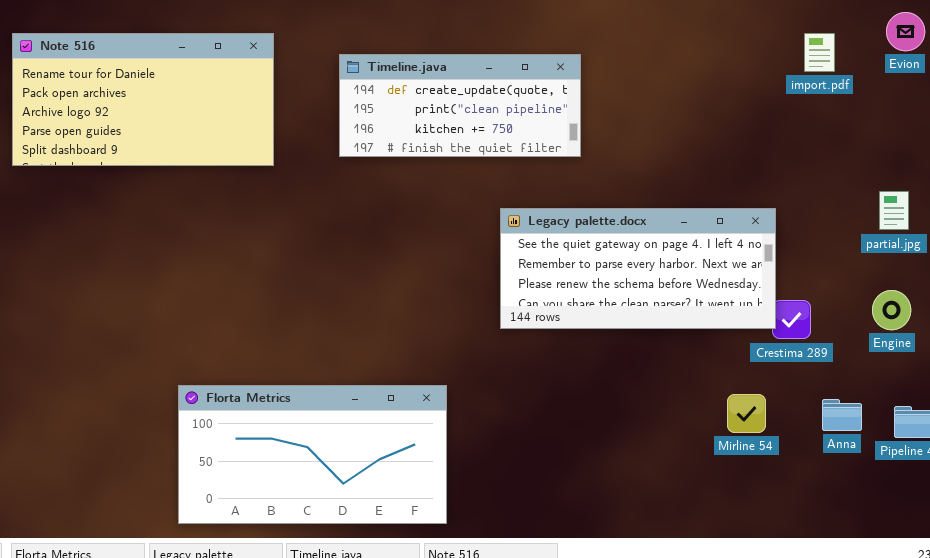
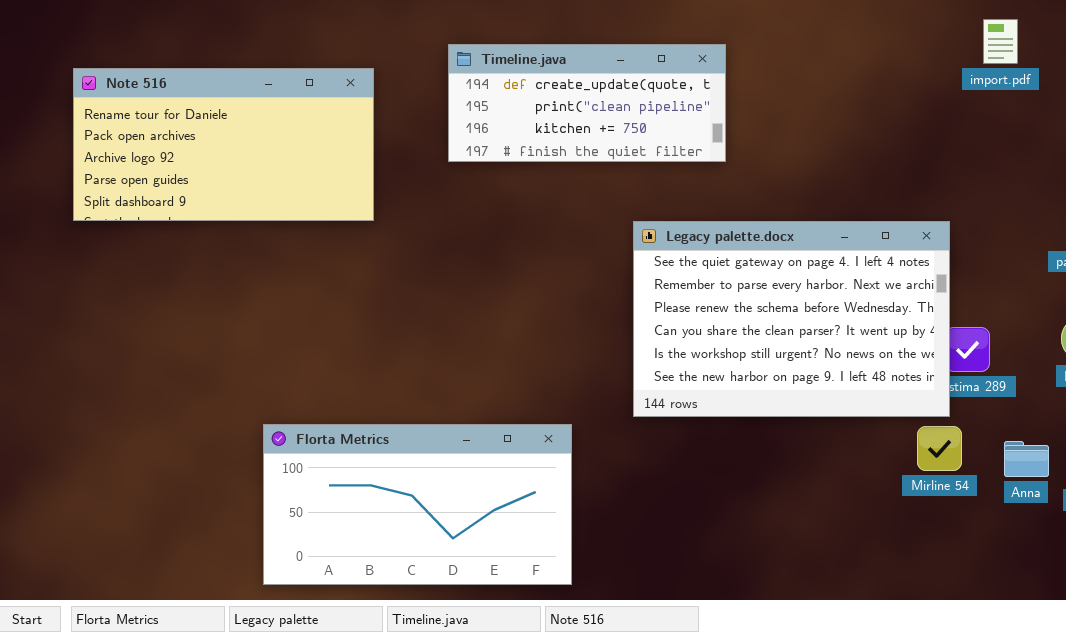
Note 516: [12,33,274,166] -> [73,68,374,221], moved
Legacy palette.docx: [500,208,776,329] -> [633,221,950,417], resized
Mirline 54: [727,394,766,433] -> [917,426,962,471], moved

